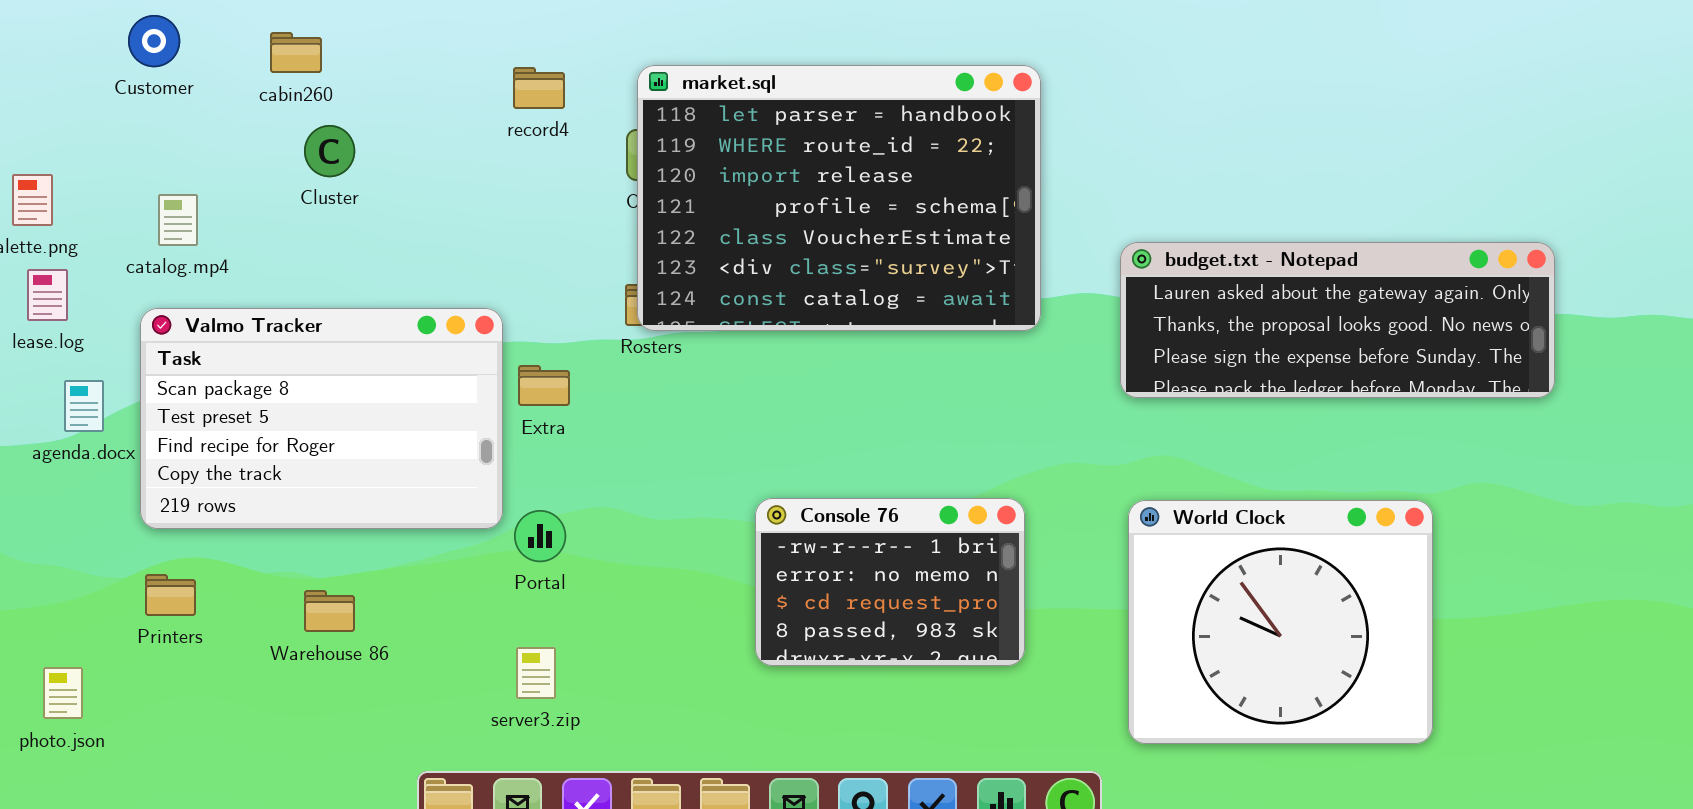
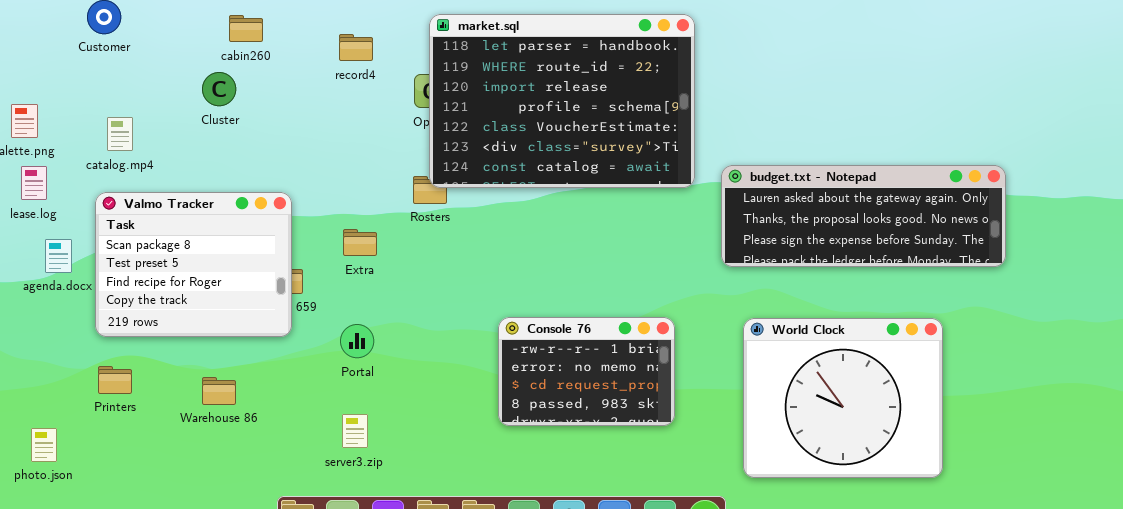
cabin260: [270,32,322,73] -> [229,15,263,42], moved
market.sql: [637,65,1041,331] -> [429,14,695,188], moved
budget.txt - Notepad: [1120,242,1555,398] -> [721,165,1006,267], moved
Valmo Tracker: [140,308,503,529] -> [95,192,292,337], resized

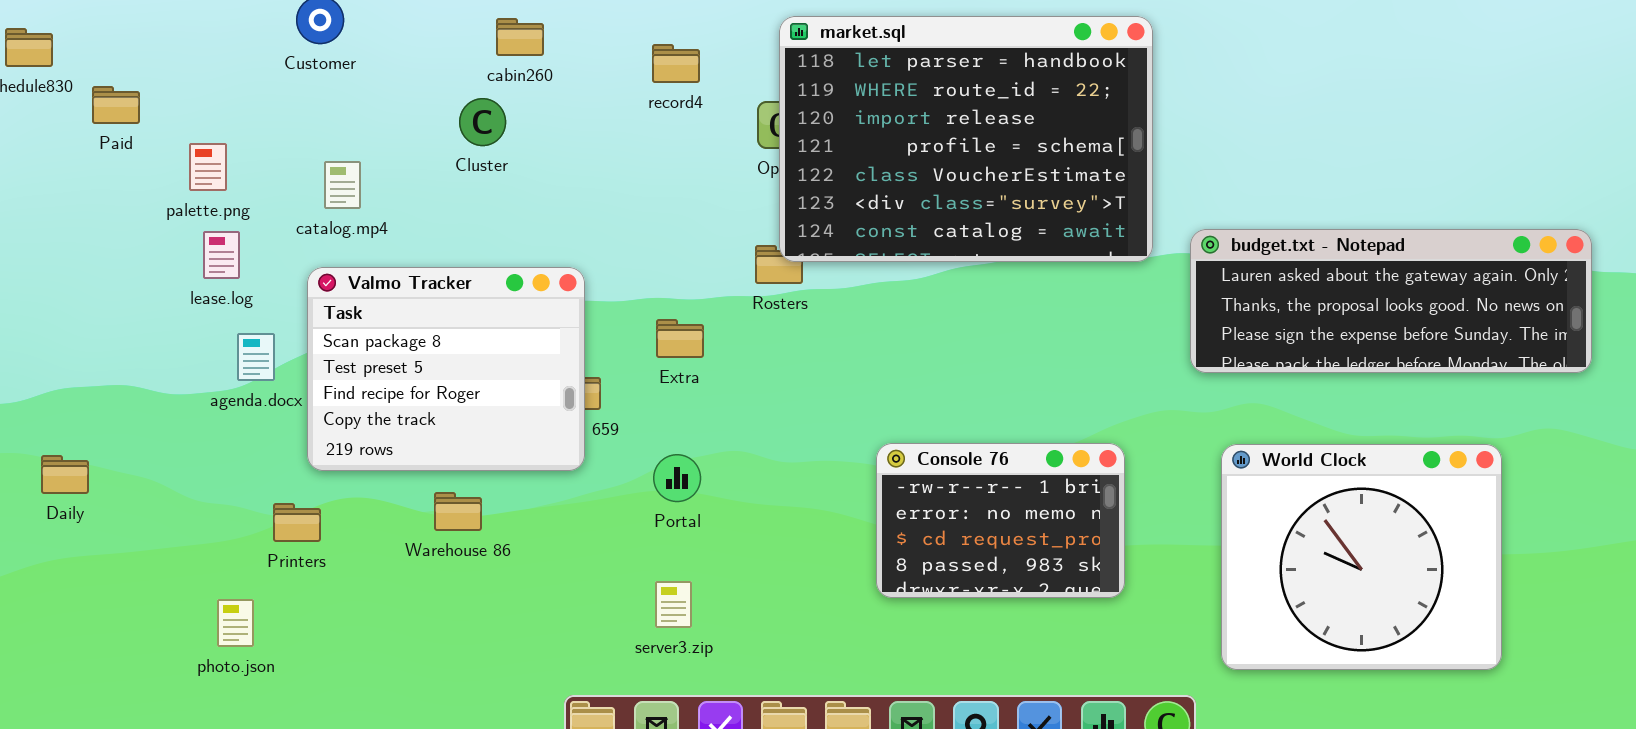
Printers: [98,366,132,394] -> [273,503,321,542], moved
Warehouse 86: [202,377,236,405] -> [434,492,482,531], moved

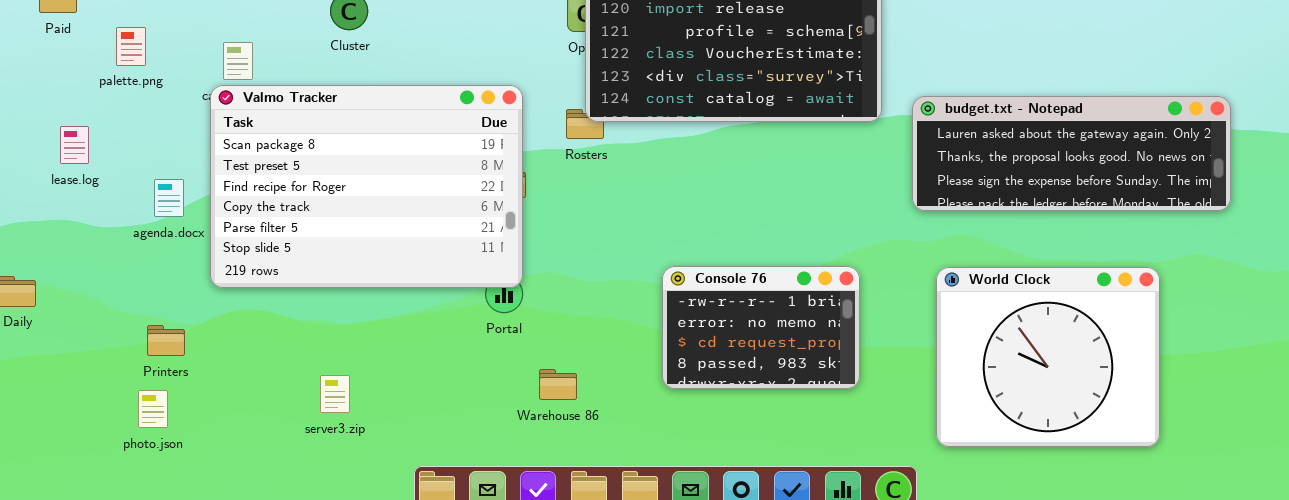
lease.log: [203,231,240,279] -> [60,126,89,164], moved
Valmo Tracker: [307,267,585,471] -> [210,85,523,288], resized
Warehouse 86: [434,492,482,531] -> [539,369,577,400], moved
Printers: [273,503,321,542] -> [147,325,185,356], moved
server3.zip: [655,581,692,628] -> [320,375,350,413], moved

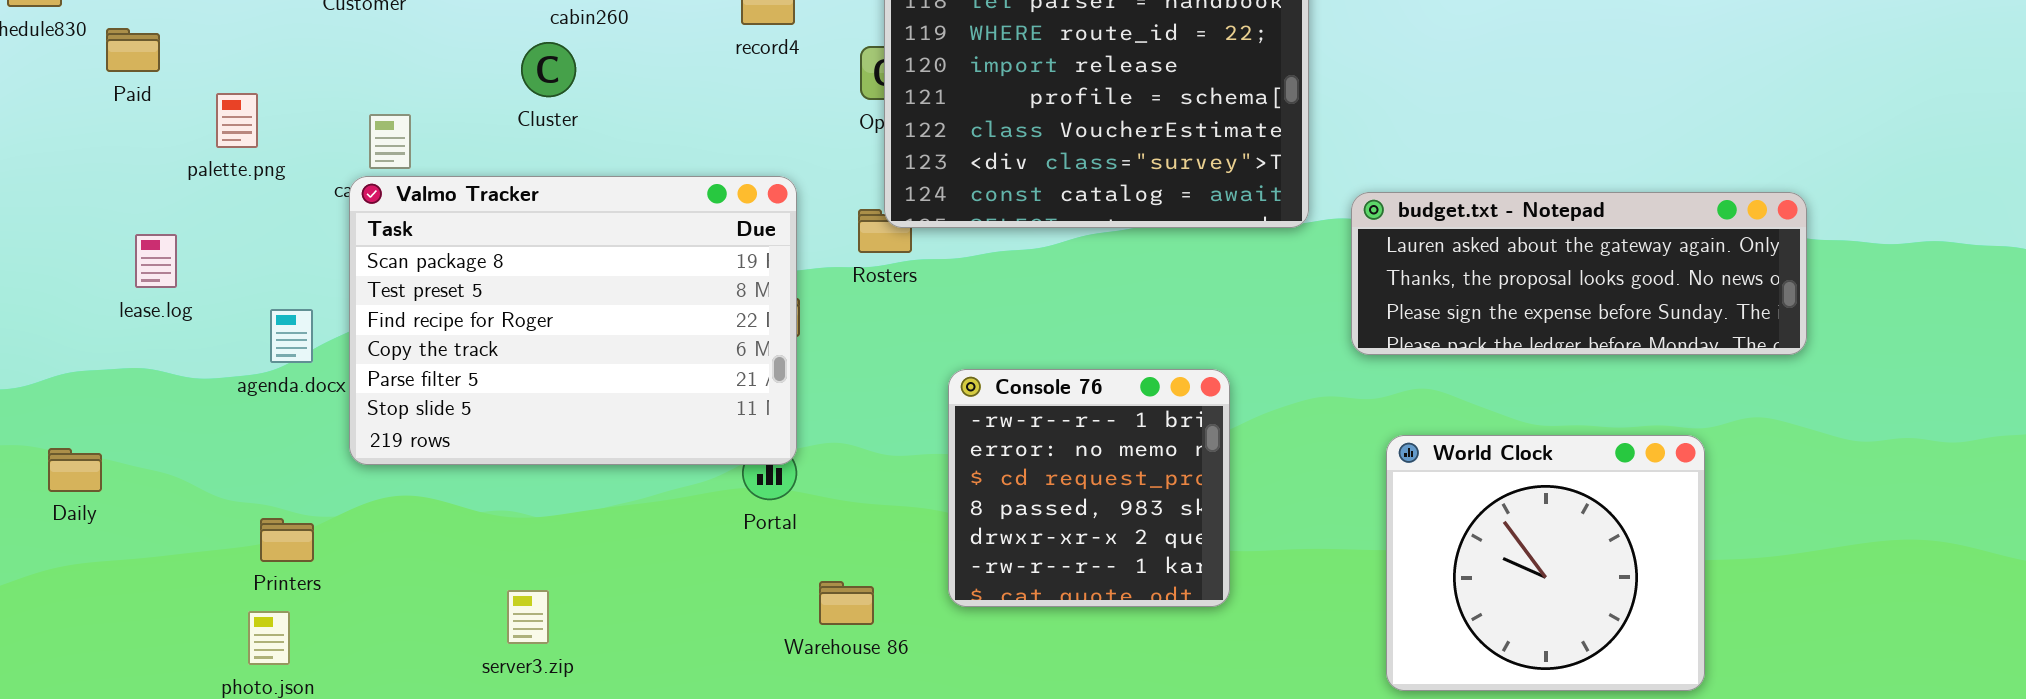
Console 76: [662,266,860,389] -> [948,369,1230,607], moved, resized

